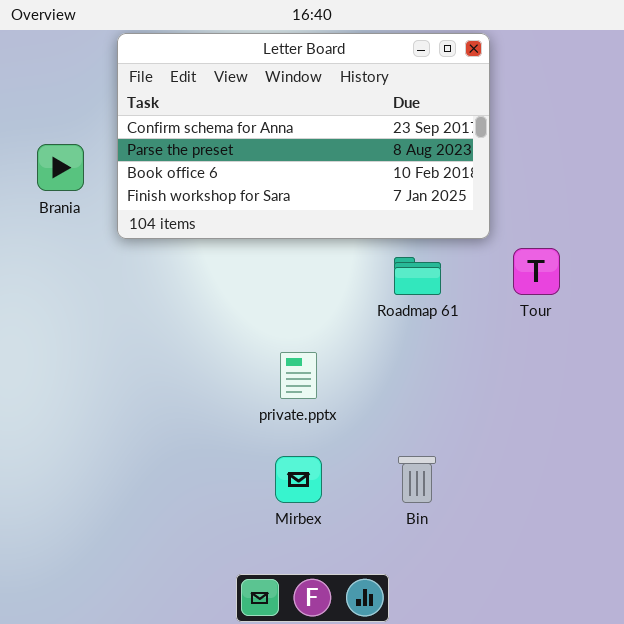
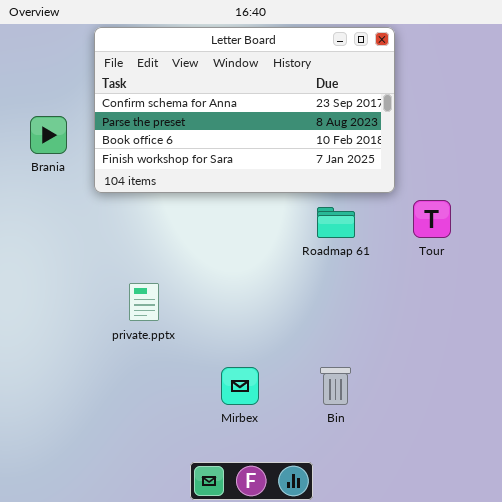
private.pptx: [280,352,317,399] -> [129,283,159,321], moved

